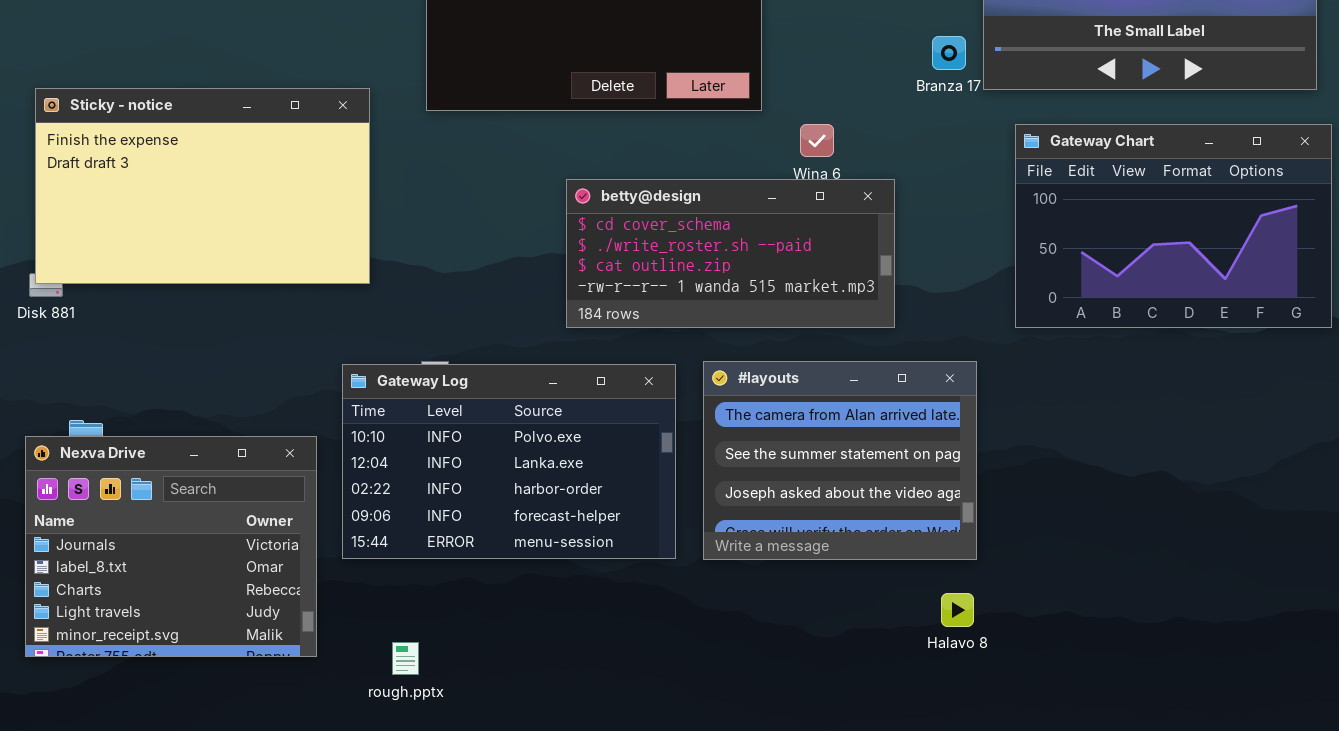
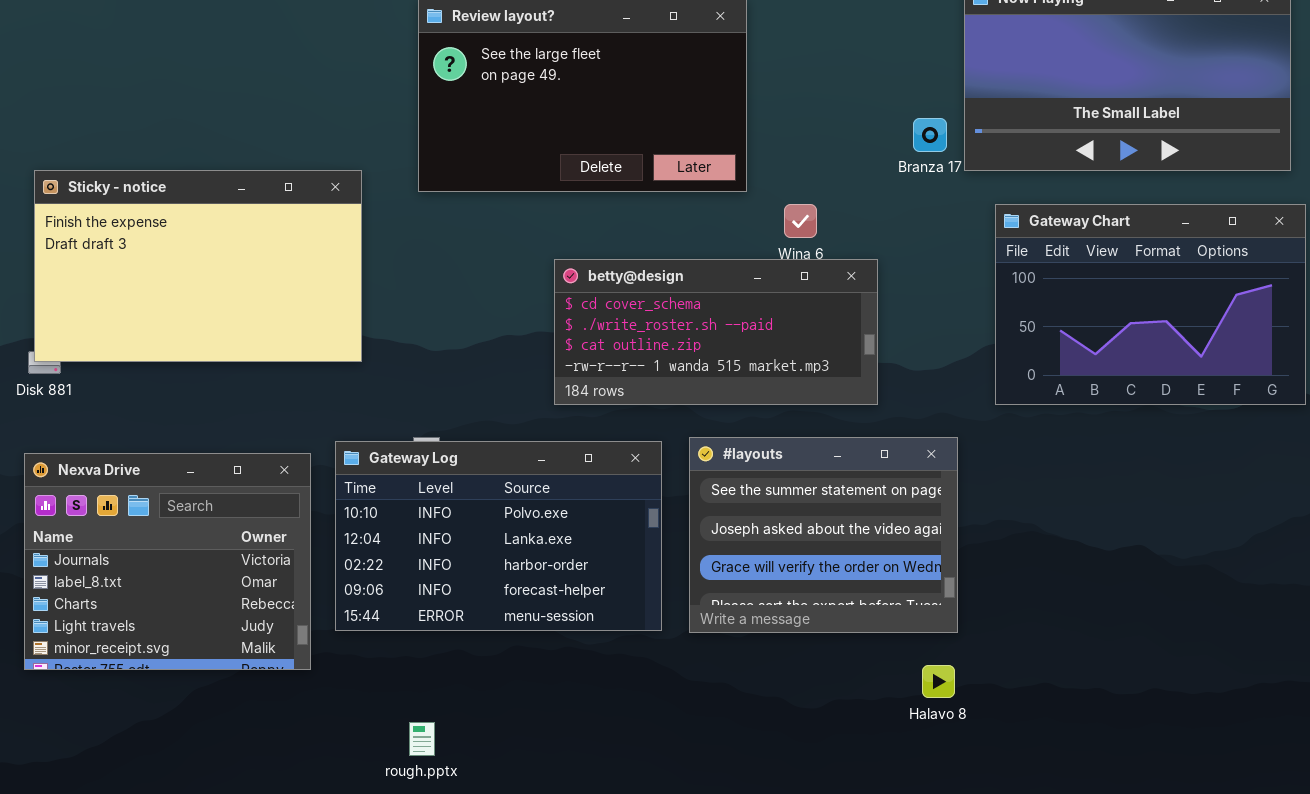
#layouts: [703,361,977,560] -> [689,437,958,633], scrolled down 1 row
Nexva Drive: [25,436,317,657] -> [24,453,311,670], moved
rough.pptx: [392,642,419,675] -> [409,722,435,756], moved

